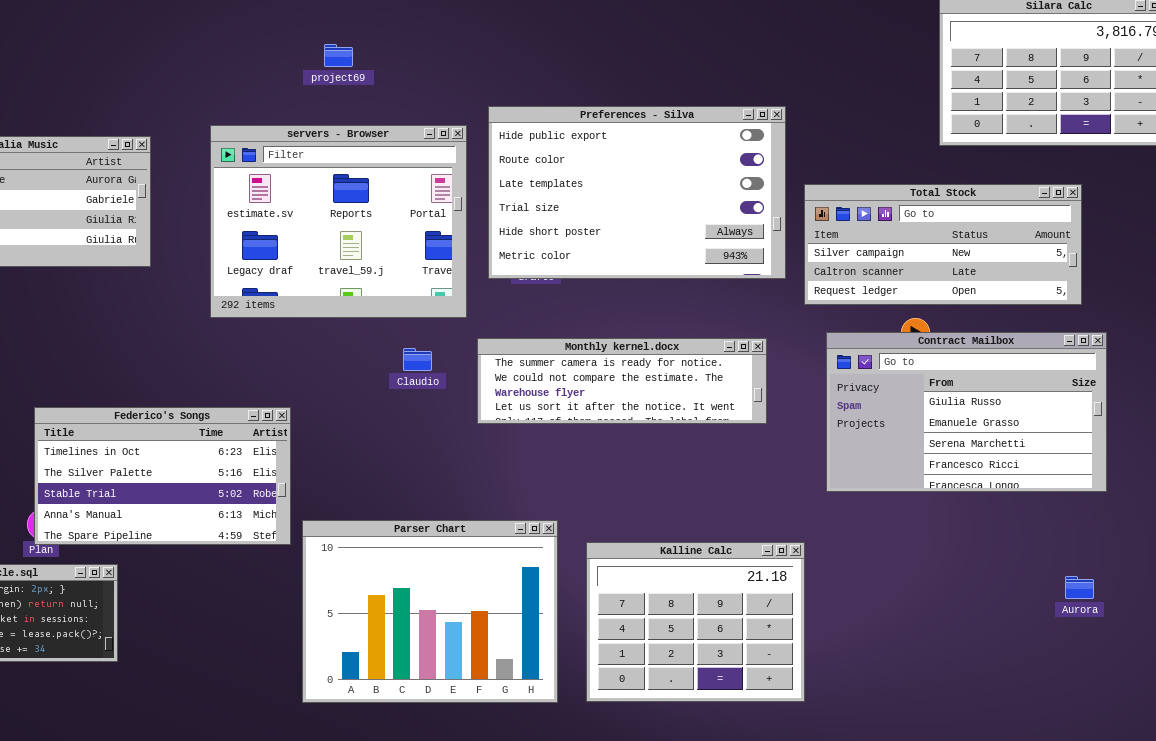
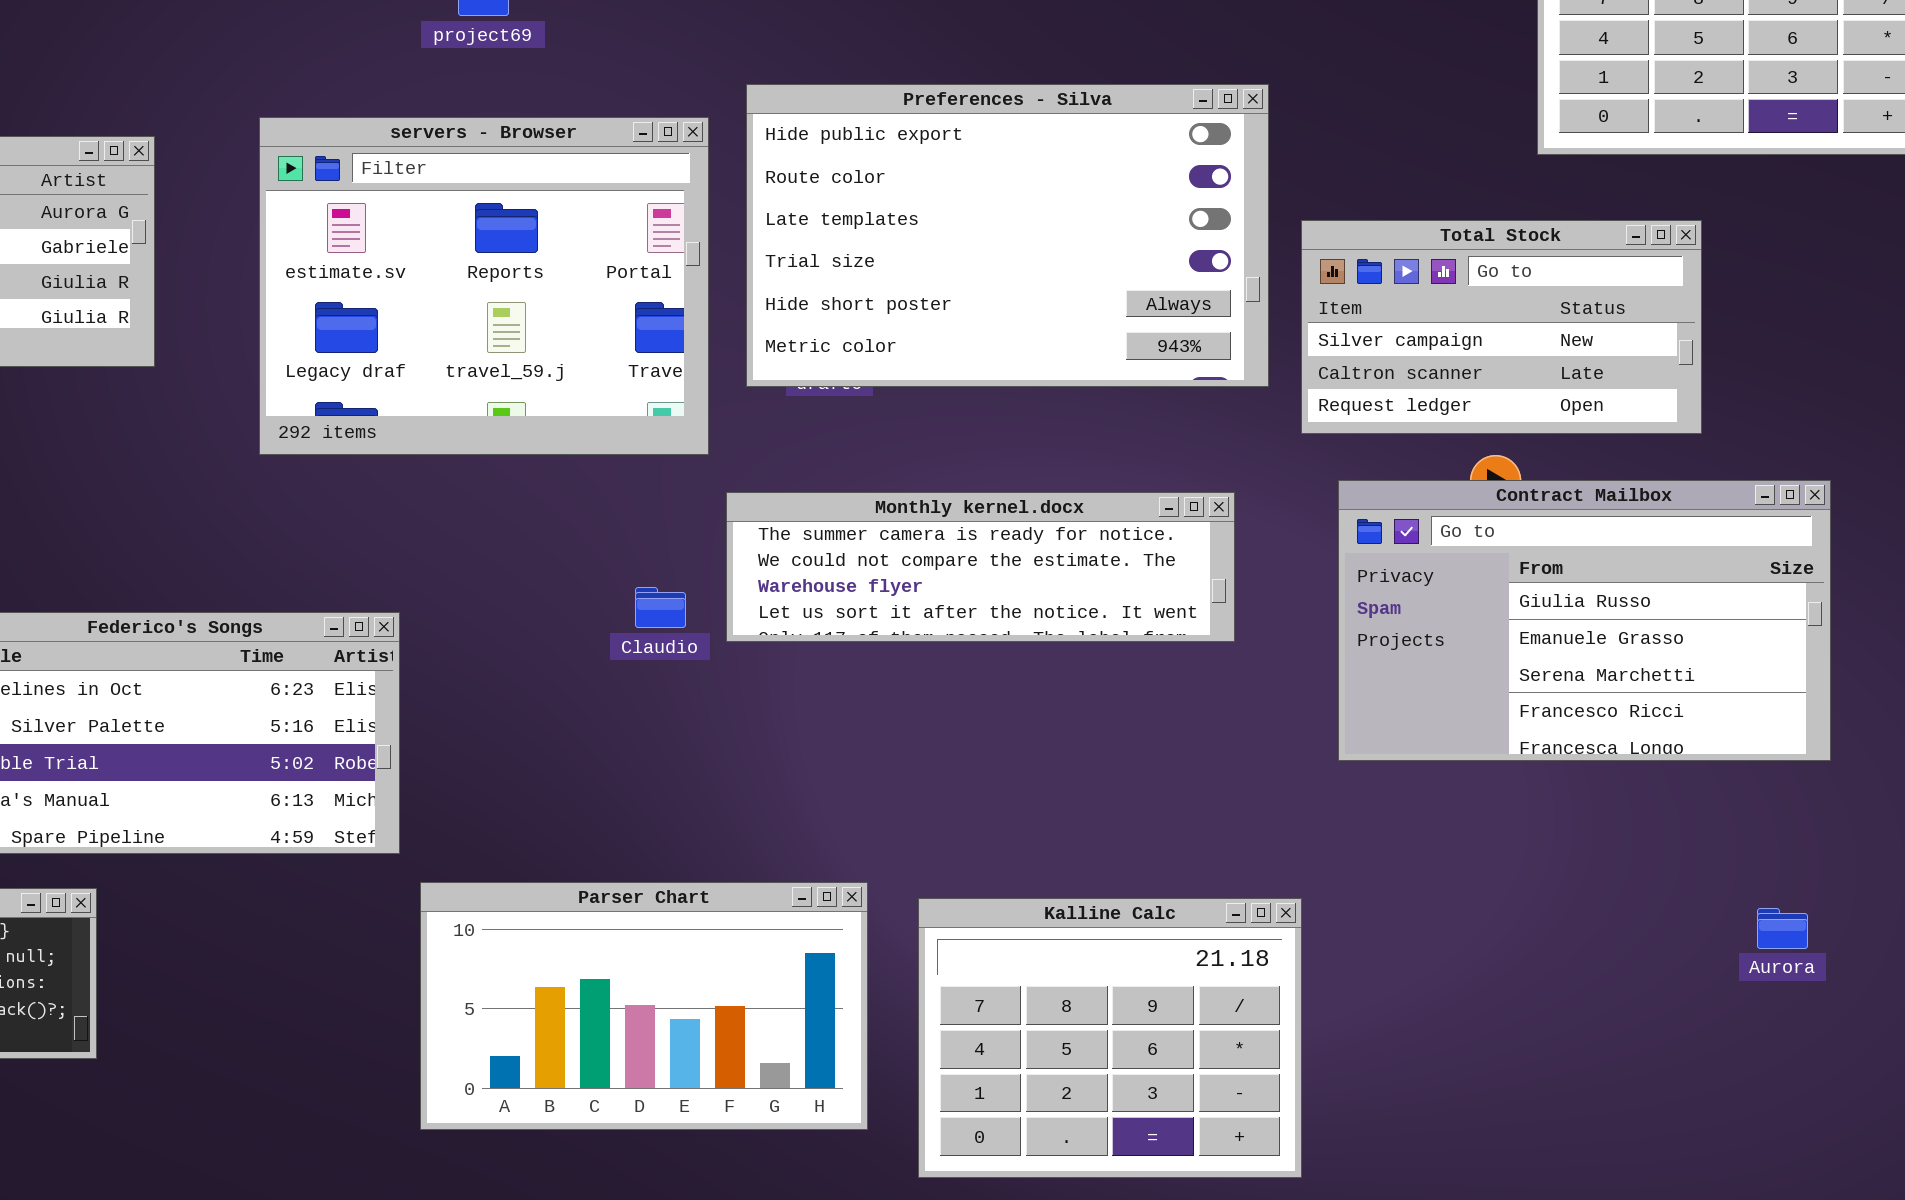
Total Stock: [804,184,1082,305] -> [1301,220,1702,434], resized
Claudio: [403,348,432,371] -> [635,587,686,628], moved
Parser Chart: [302,520,558,703] -> [420,882,868,1130], resized
Kalline Calc: [586,542,805,702] -> [918,898,1302,1178], moved

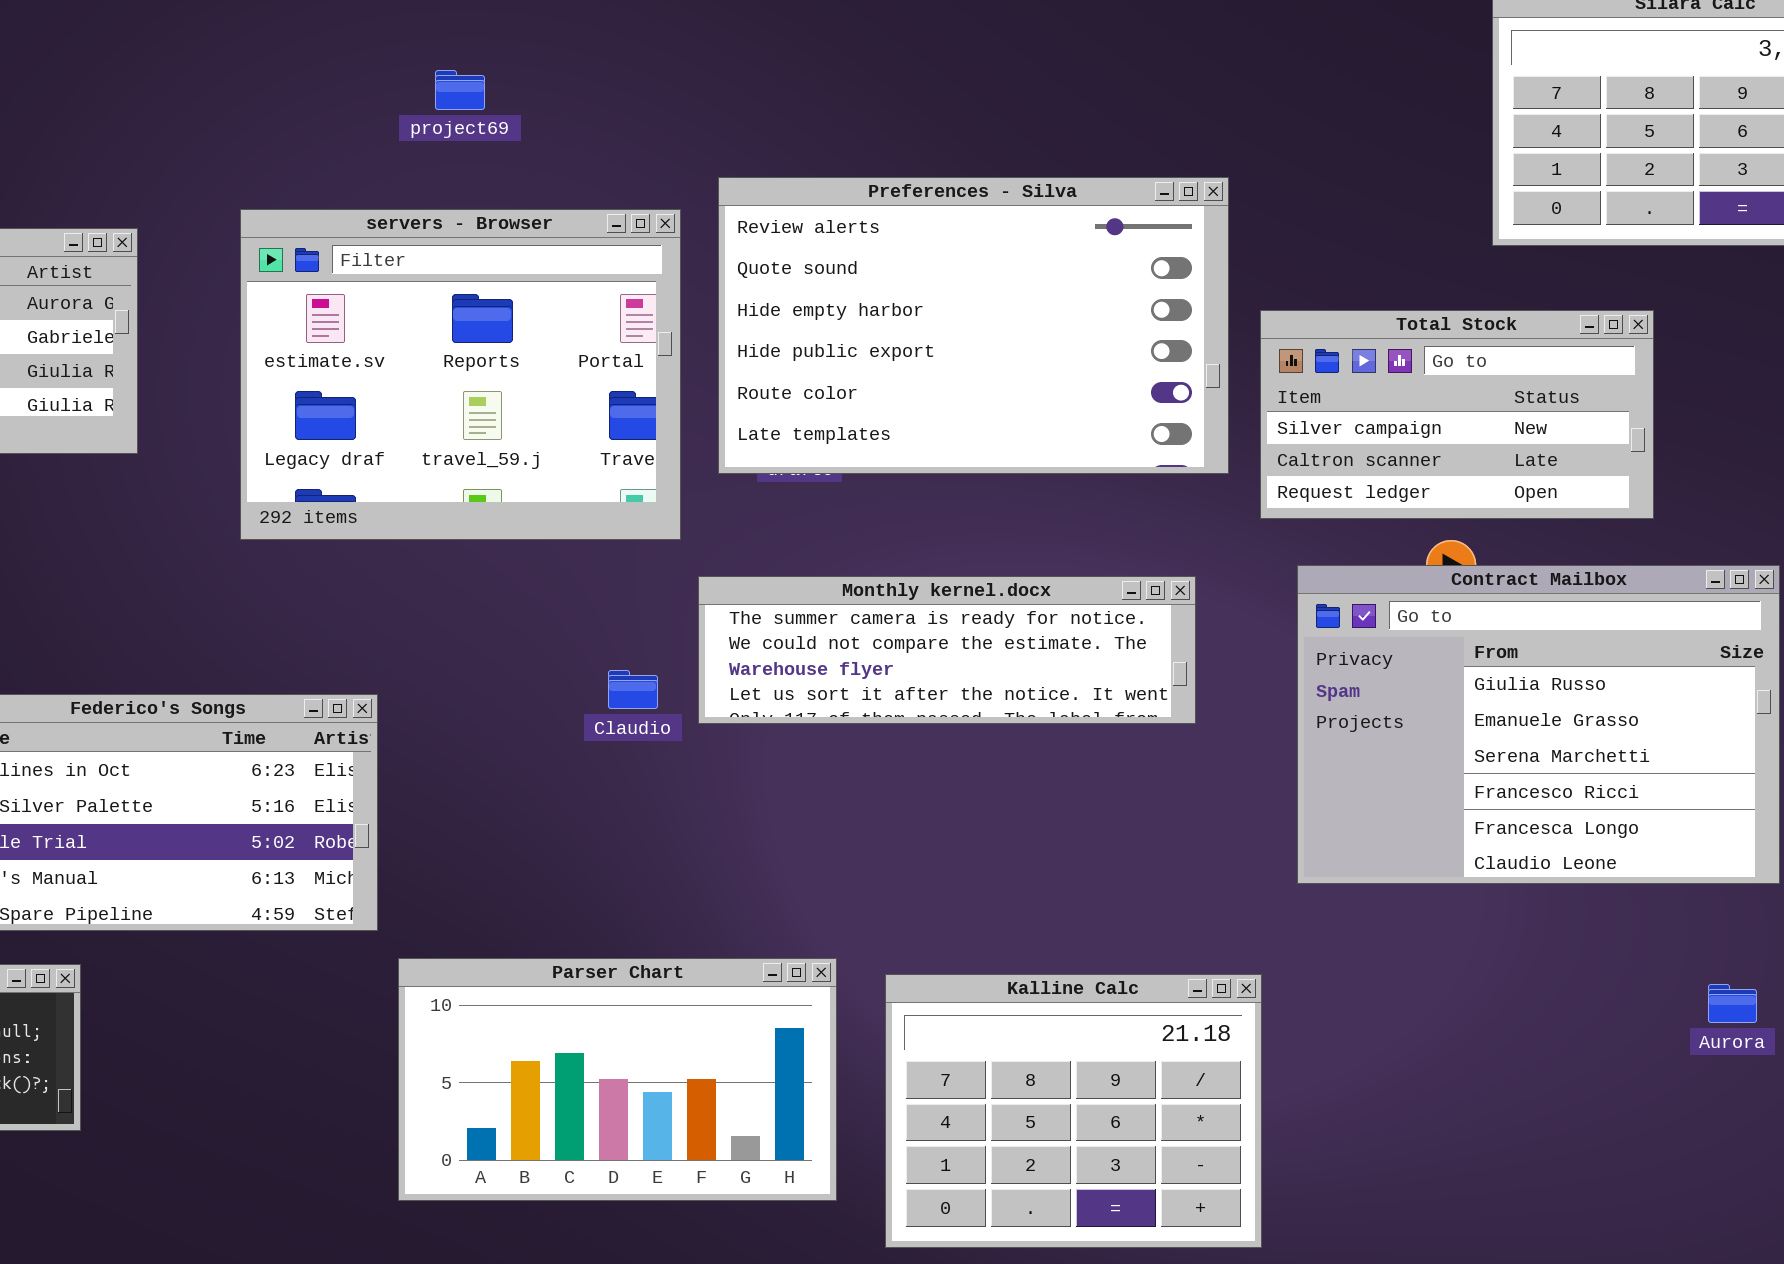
Preferences - Silva: [746,84,1269,387] -> [718,177,1229,474], scrolled up 3 rows
Contract Mailbox: [1338,480,1831,761] -> [1297,565,1780,884], resized

